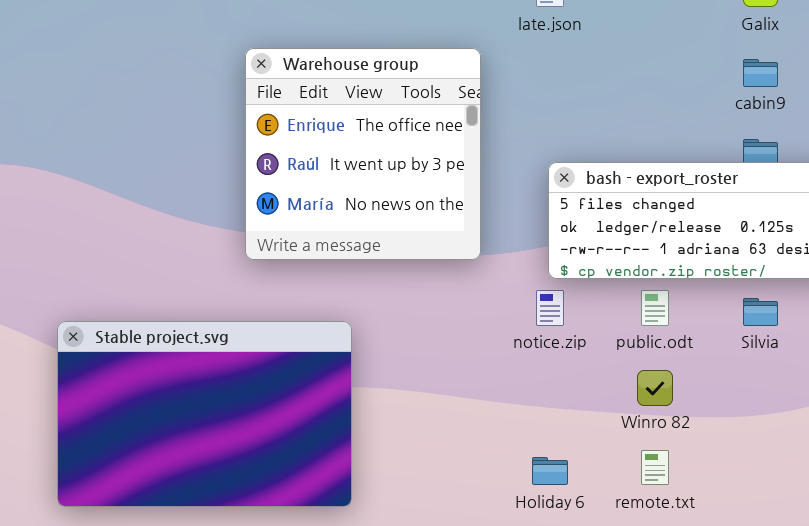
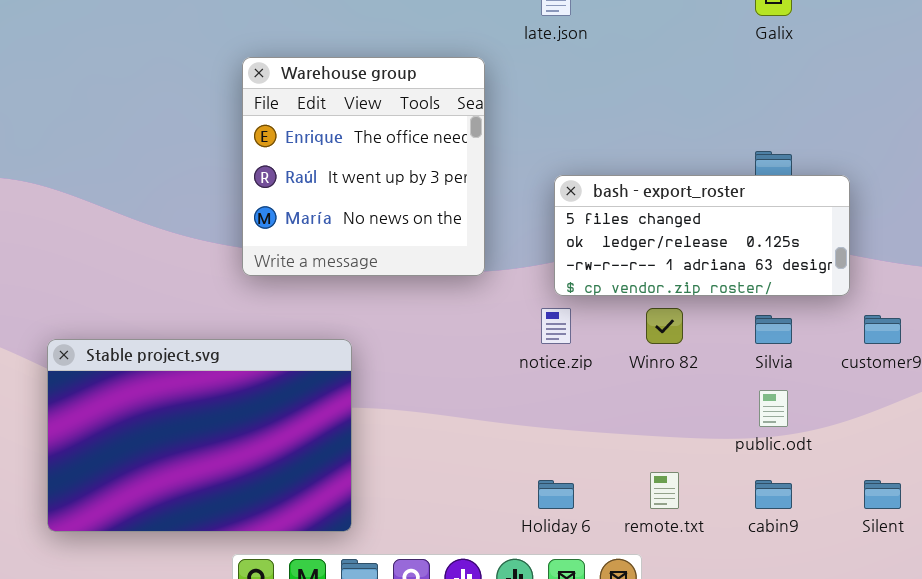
cabin9: [743,59,778,87] -> [755,480,792,509], moved
public.odt: [641,290,669,326] -> [759,390,788,427], moved
Winro 82: [637,370,673,406] -> [646,308,683,344], moved

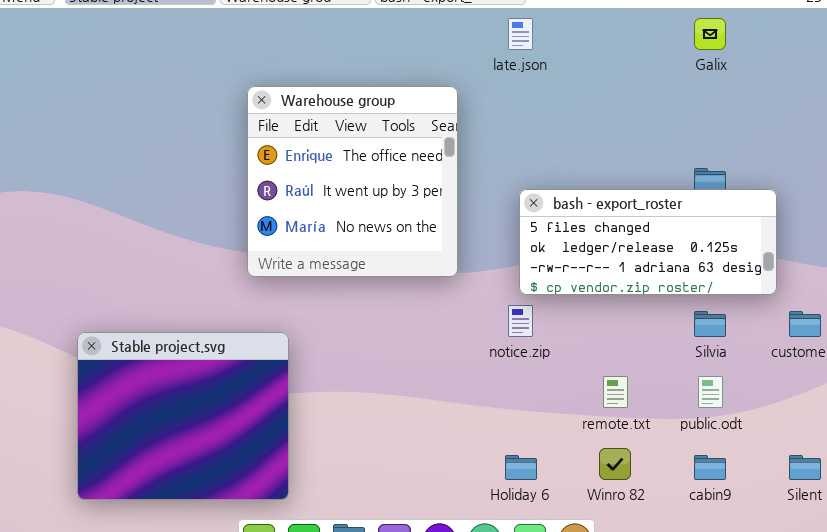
Winro 82: [646,308,683,344] -> [599,448,631,480], moved
Stable project.svg: [47,339,352,532] -> [77,332,289,500], resized
remote.txt: [650,472,679,509] -> [603,376,628,408], moved

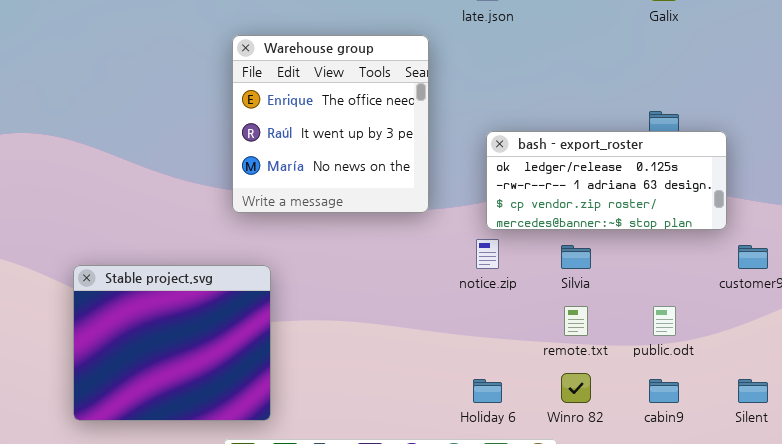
bash - export_roster: [519,189,777,295] -> [486,131,727,230], scrolled down 1 row
Silvia: [694,311,726,337] -> [561,245,591,269], moved

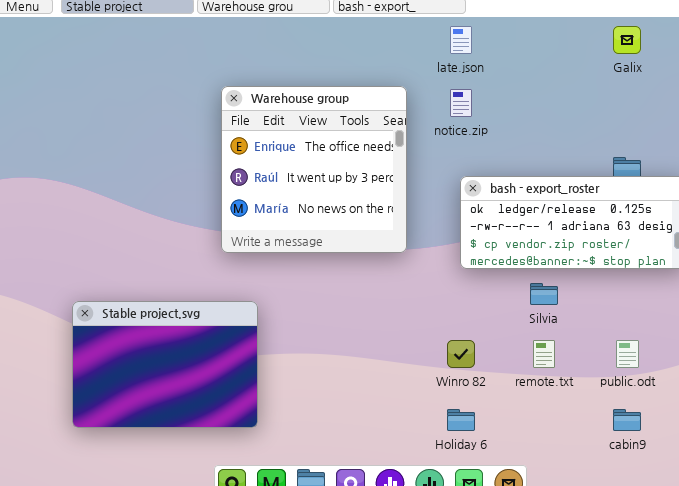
notice.zip: [476,239,499,269] -> [450,89,472,117], moved
Stable project.svg: [73,265,271,421] -> [72,301,258,428], resized
Winro 82: [561,373,591,403] -> [447,340,475,368], moved

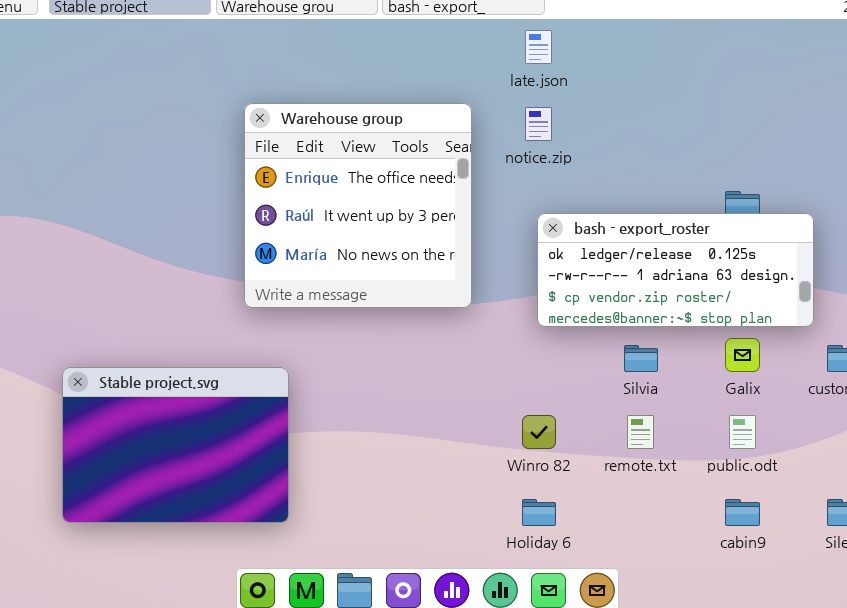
Galix: [613,26,641,54] -> [725,338,760,372], moved

